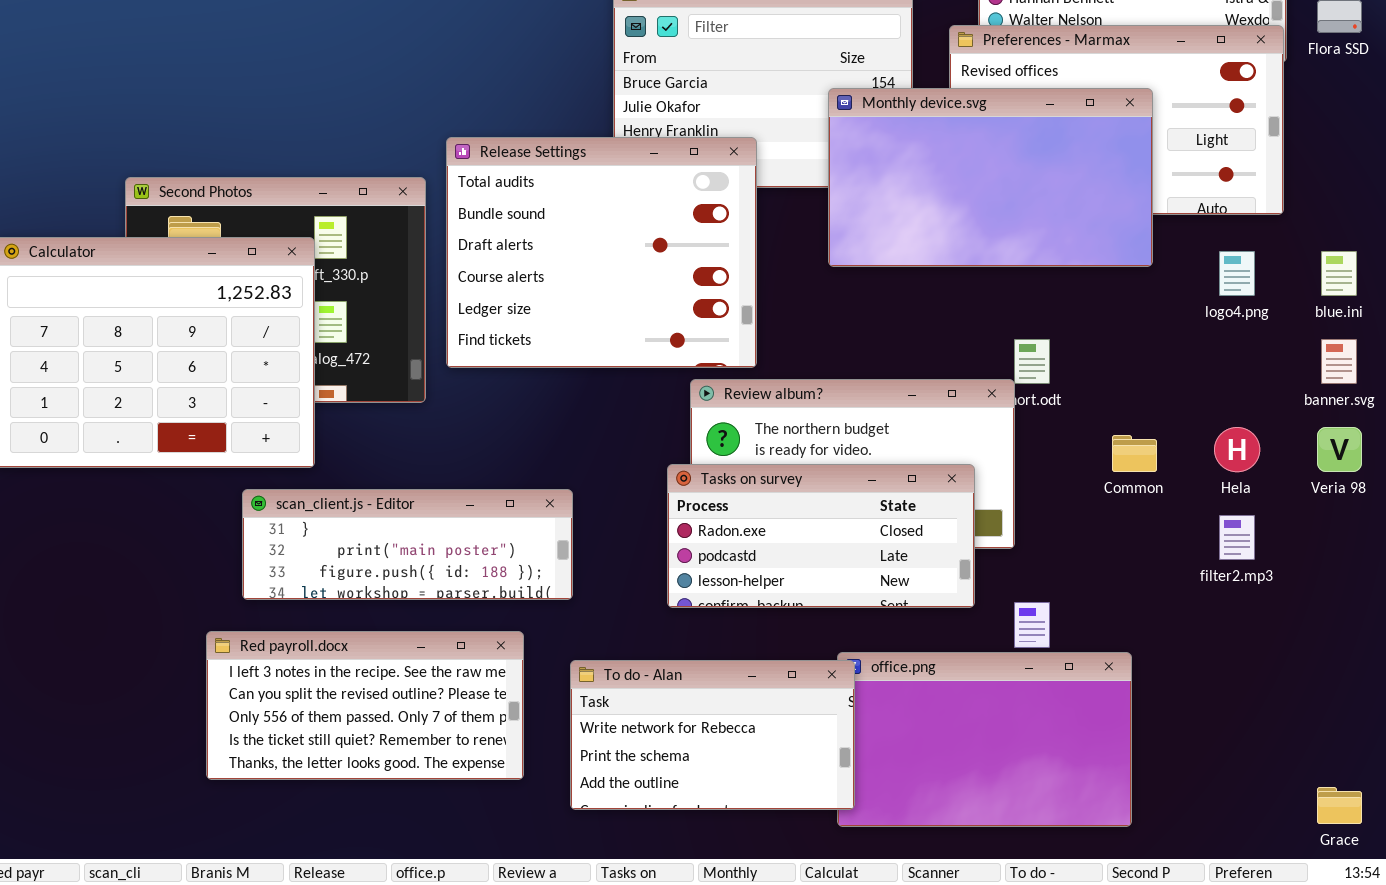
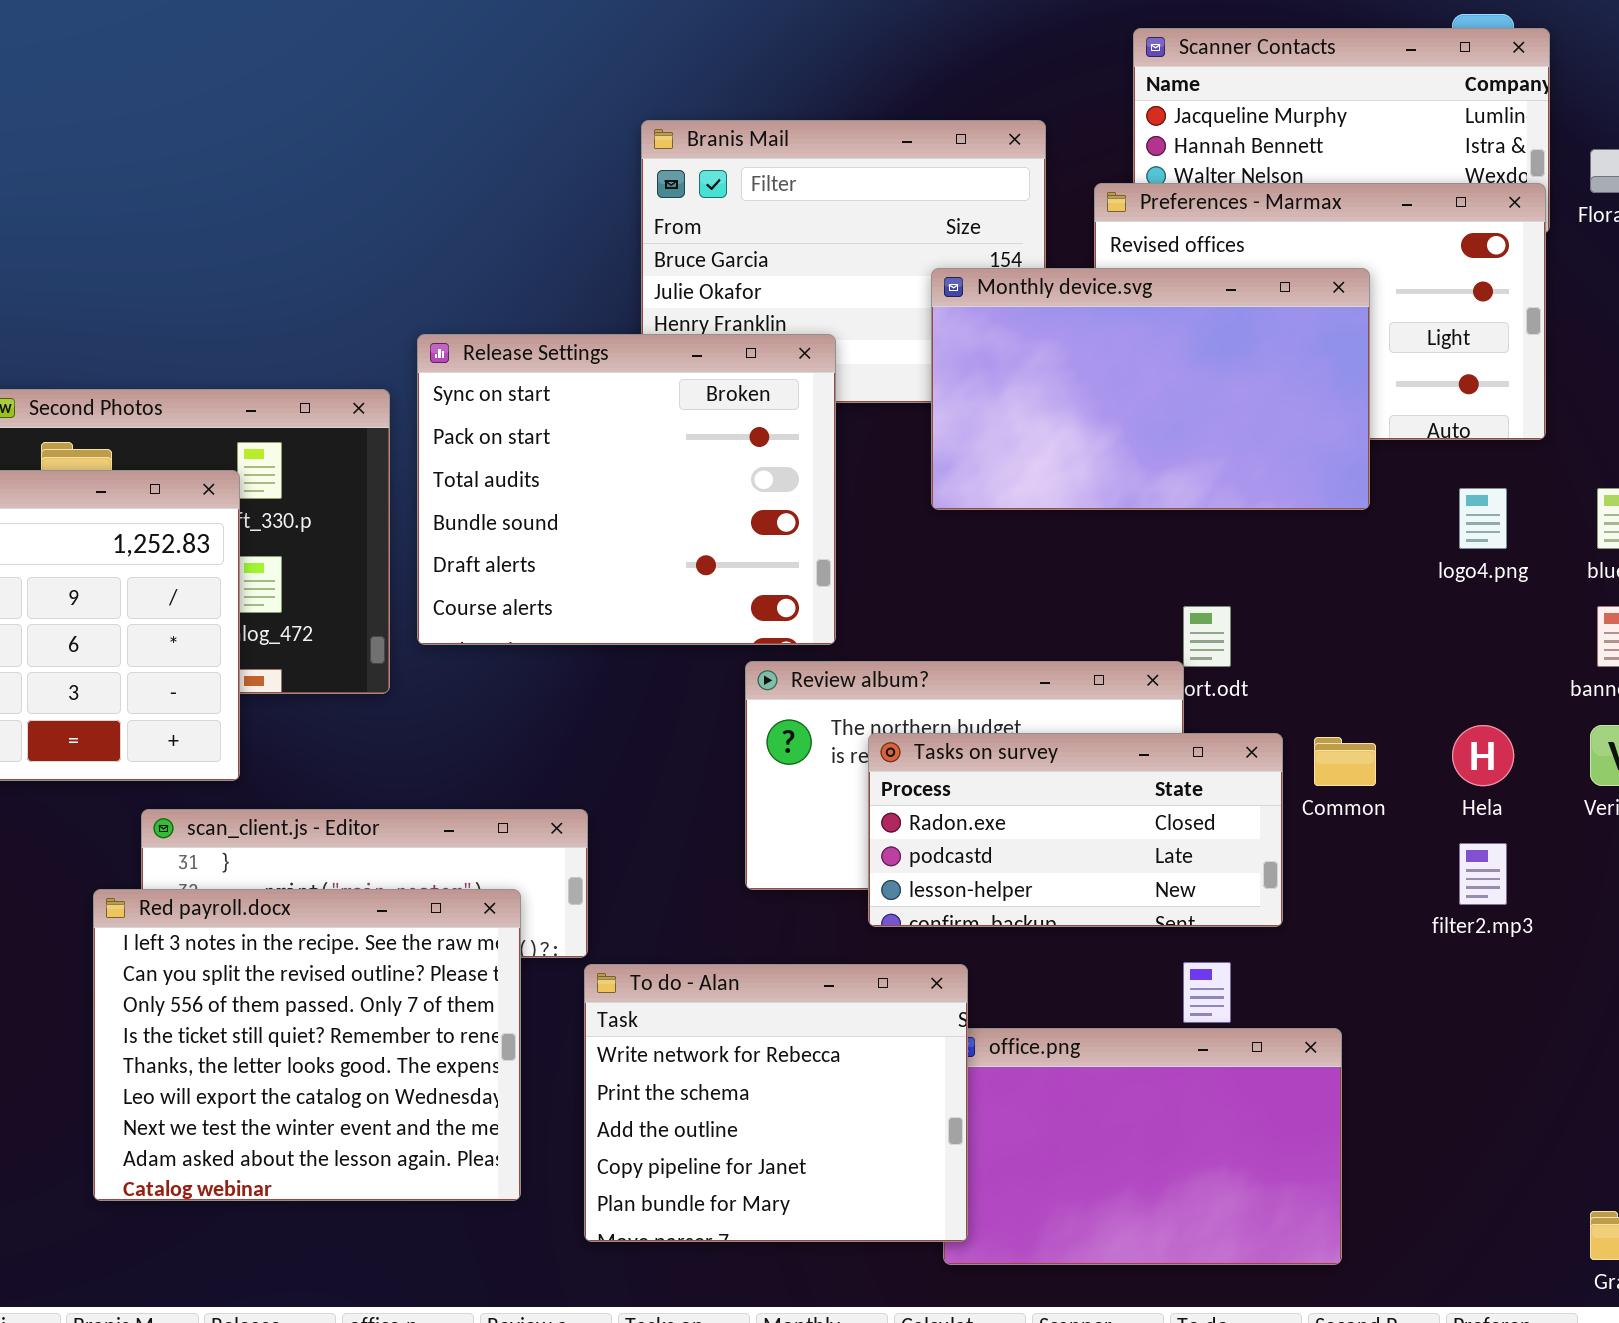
Release Settings: [446,137,757,368] -> [417,334,836,645], scrolled up 2 rows
Tasks on survey: [667,464,975,608] -> [868,733,1283,927], moved
Red payroll.docx: [206,631,524,780] -> [93,889,521,1201], resized
To do - Alan: [570,660,855,810] -> [584,964,968,1242], resized

